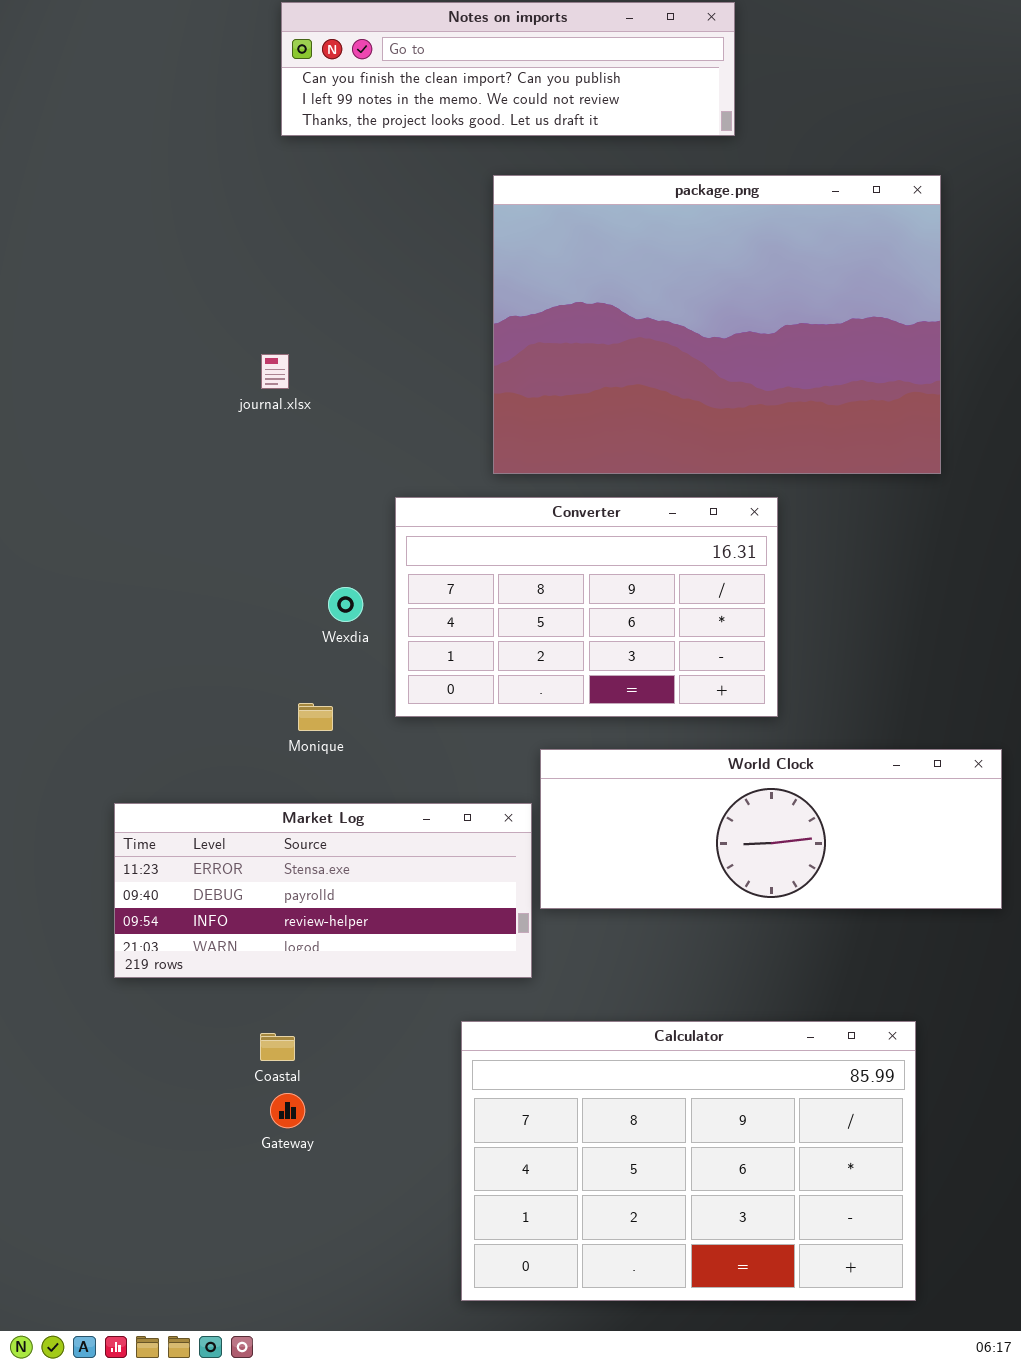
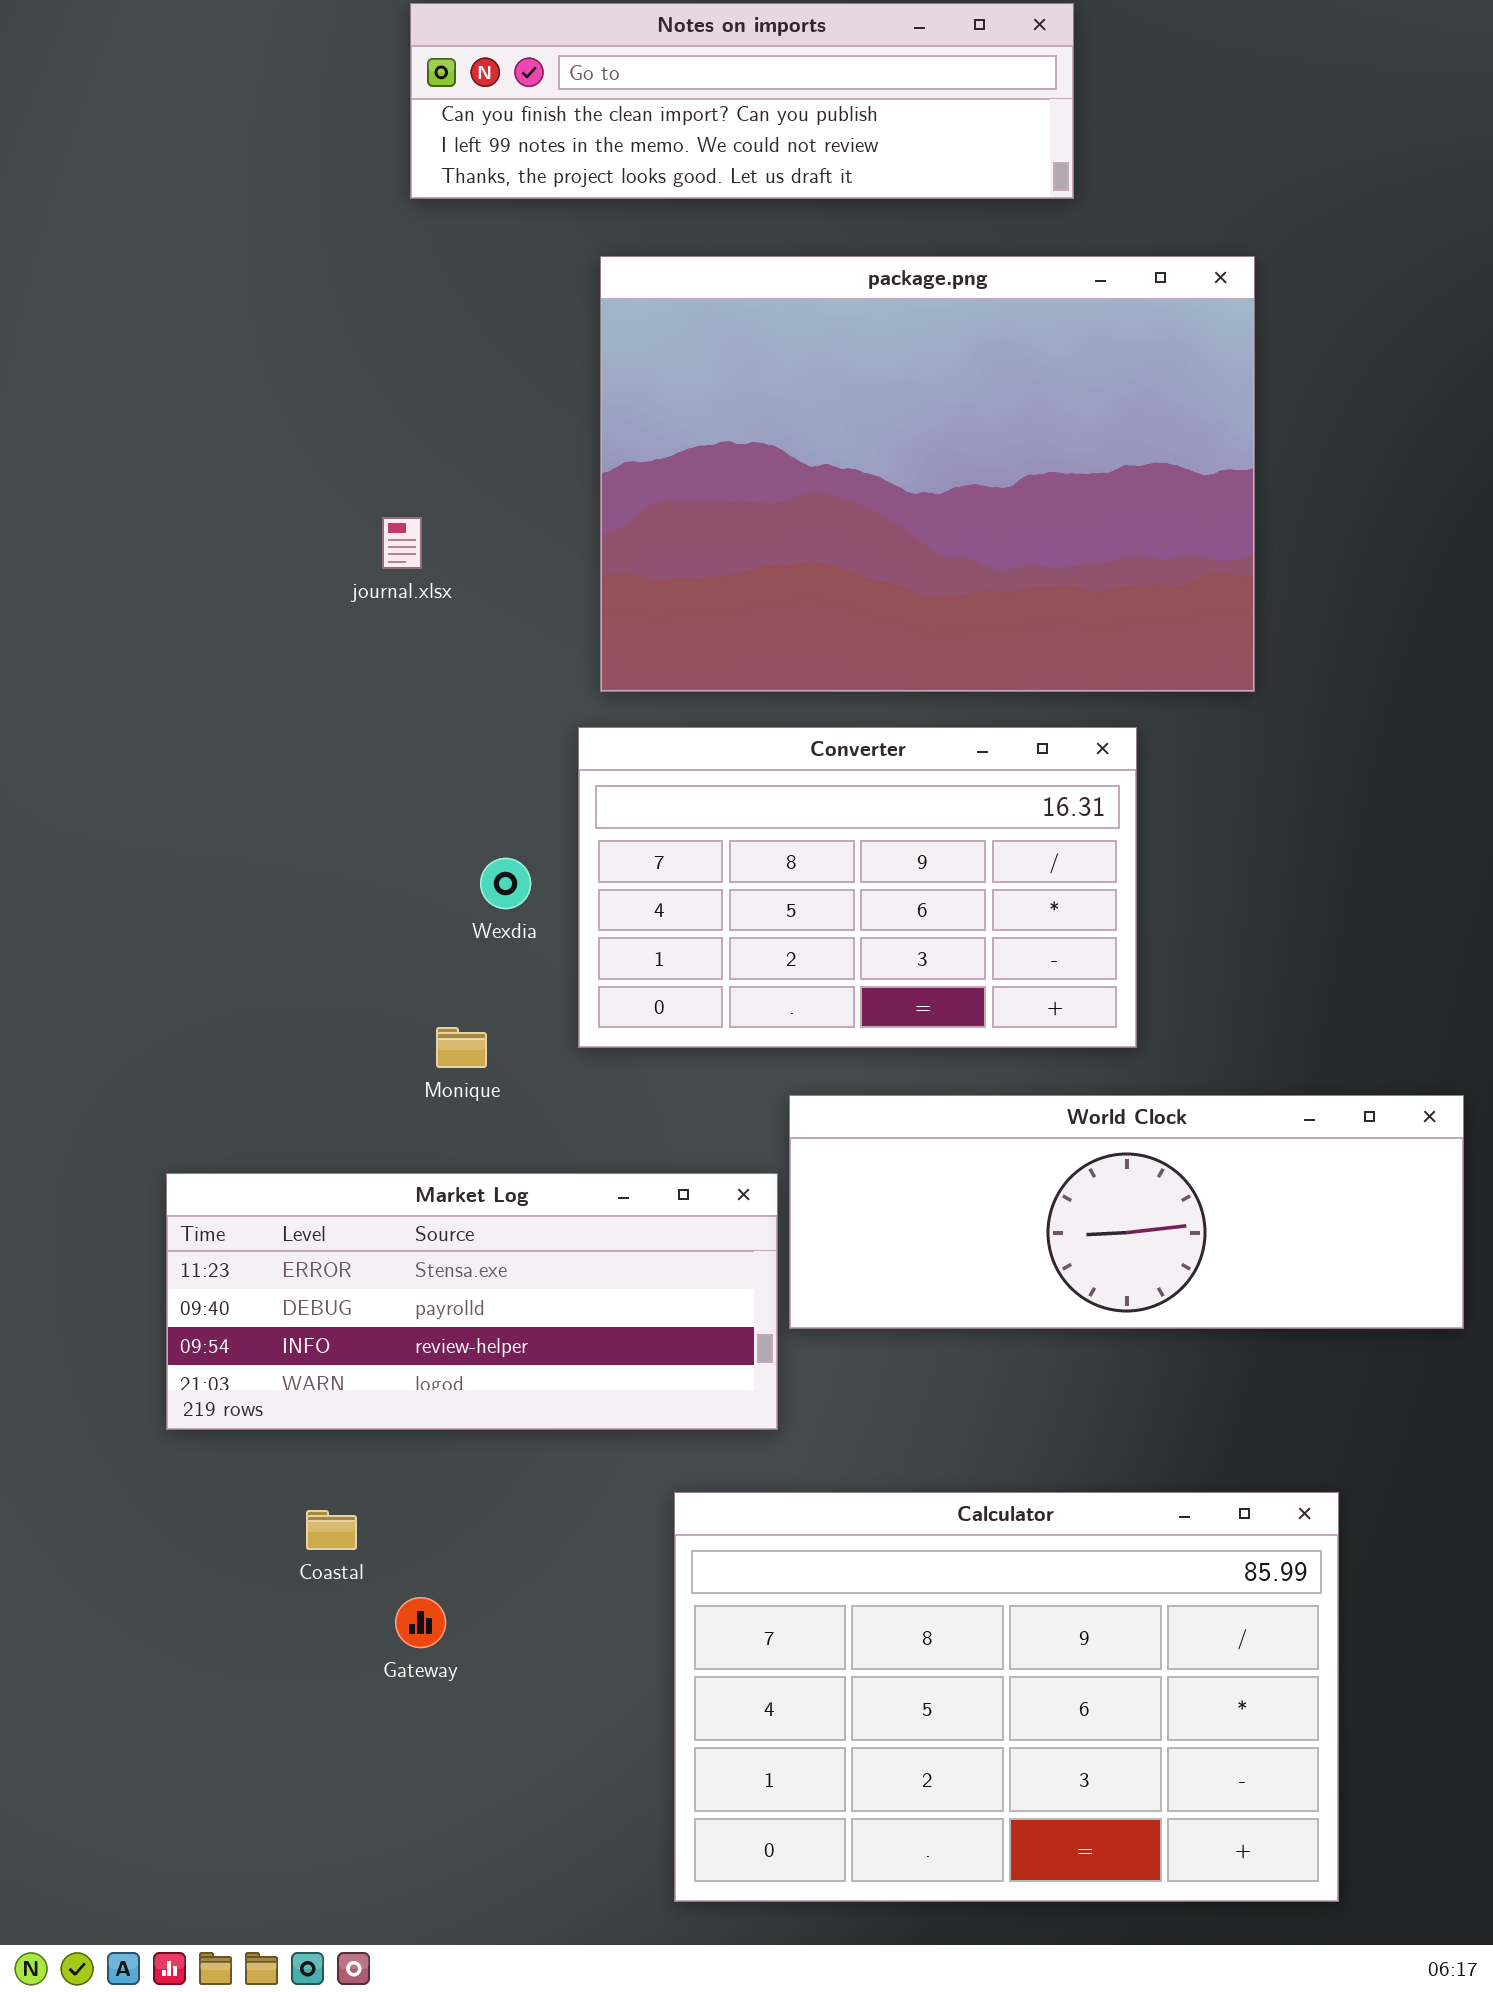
package.png: [493,175,941,474] -> [600,256,1255,692], moved
Coastal: [260,1033,295,1061] -> [306,1510,357,1550], moved

